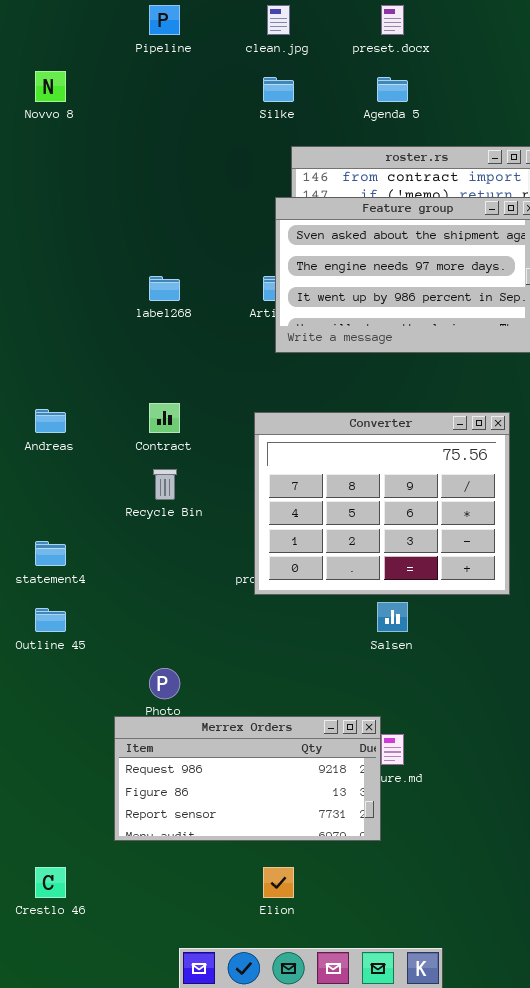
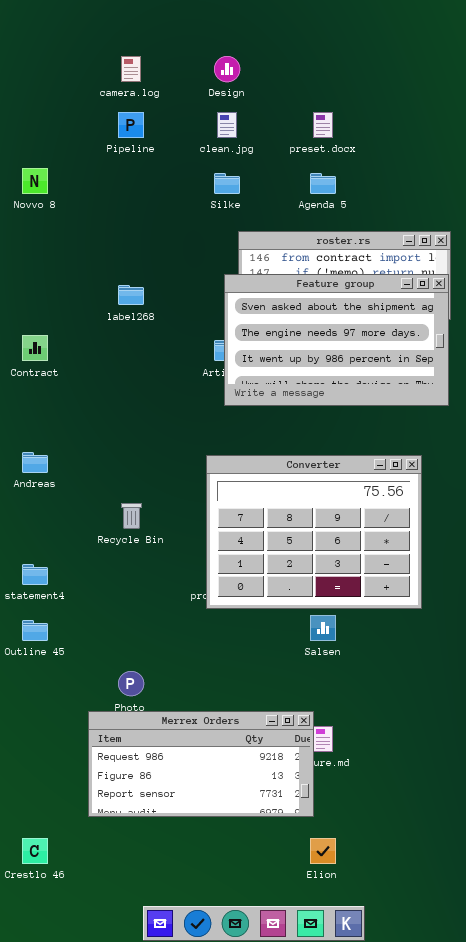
label268: [149,276,180,301] -> [118,285,144,305], moved
Contract: [149,403,180,433] -> [22,335,48,361], moved
Elion: [263,867,294,898] -> [310,838,336,864], moved

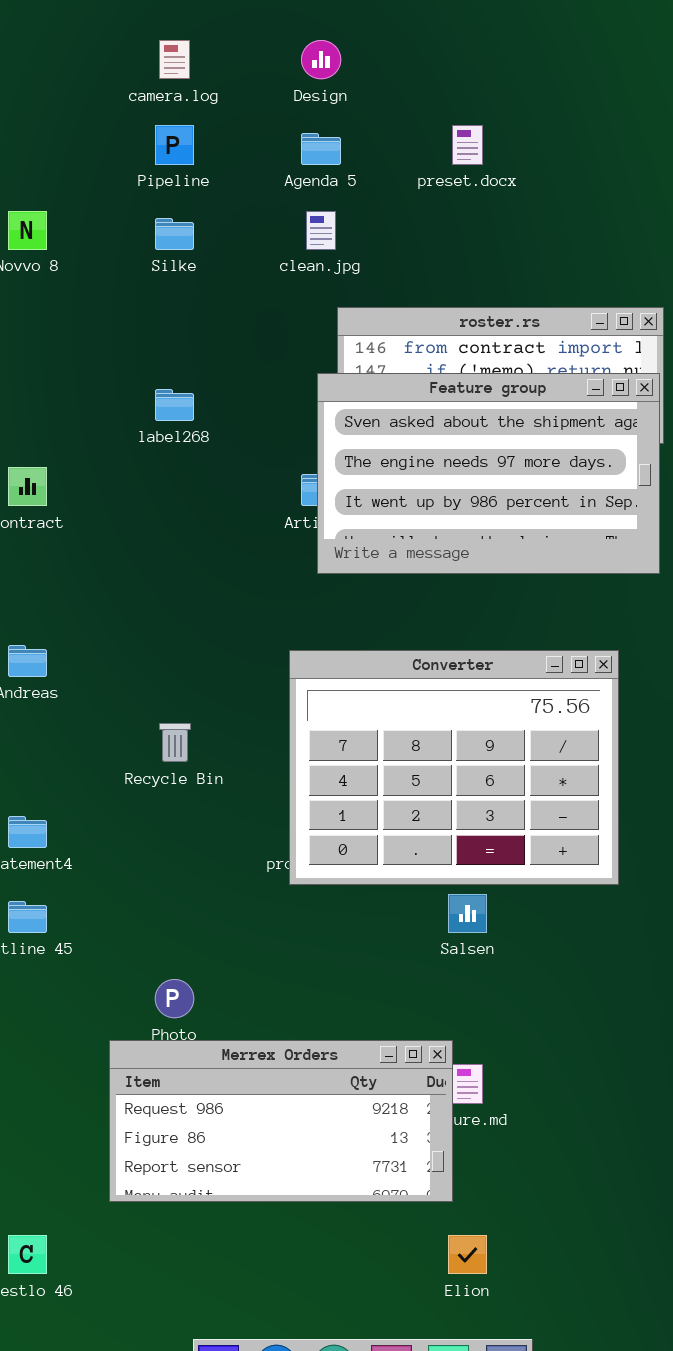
clean.jpg: [217,112,237,138] -> [306,211,336,250], moved
Silke: [214,173,240,194] -> [155,218,194,250], moved
Agenda 5: [310,173,336,194] -> [301,133,341,165], moved

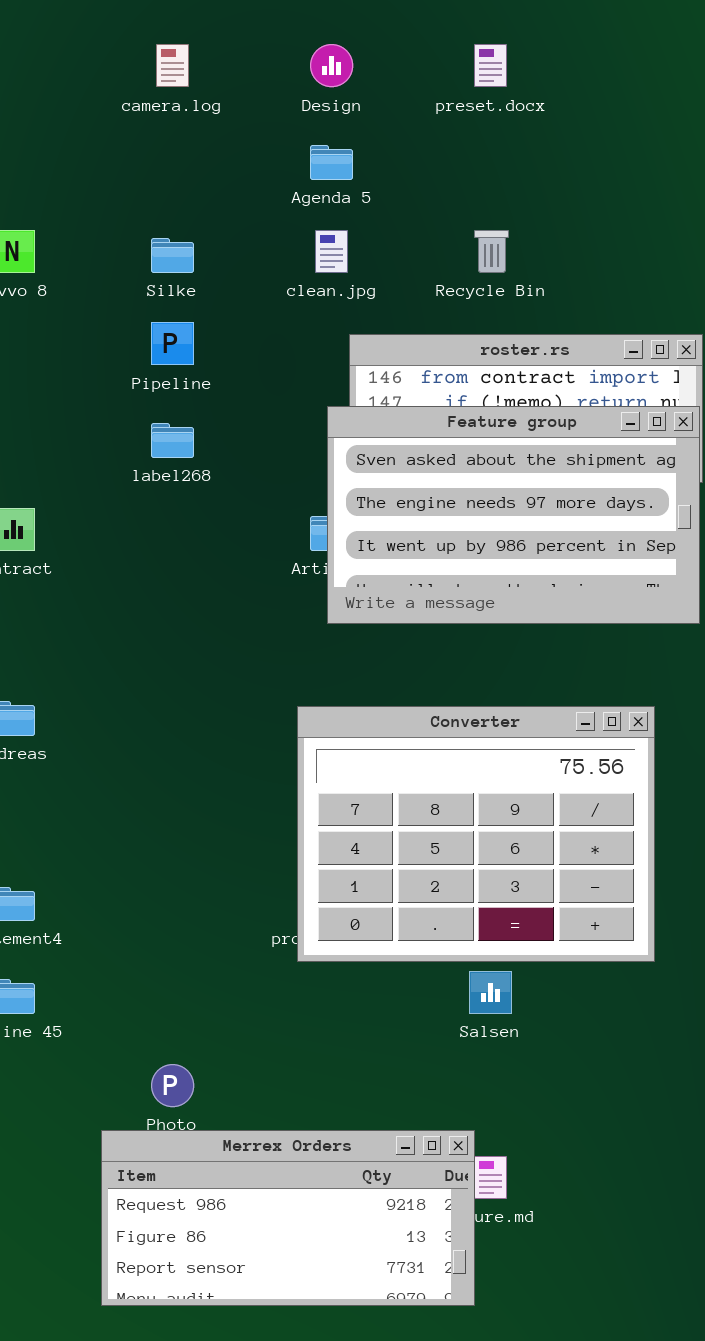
Pipeline: [155,125,194,165] -> [151,322,194,365], moved
preset.docx: [452,125,483,165] -> [474,44,507,87], moved
Recycle Bin: [159,723,191,762] -> [474,230,509,273], moved

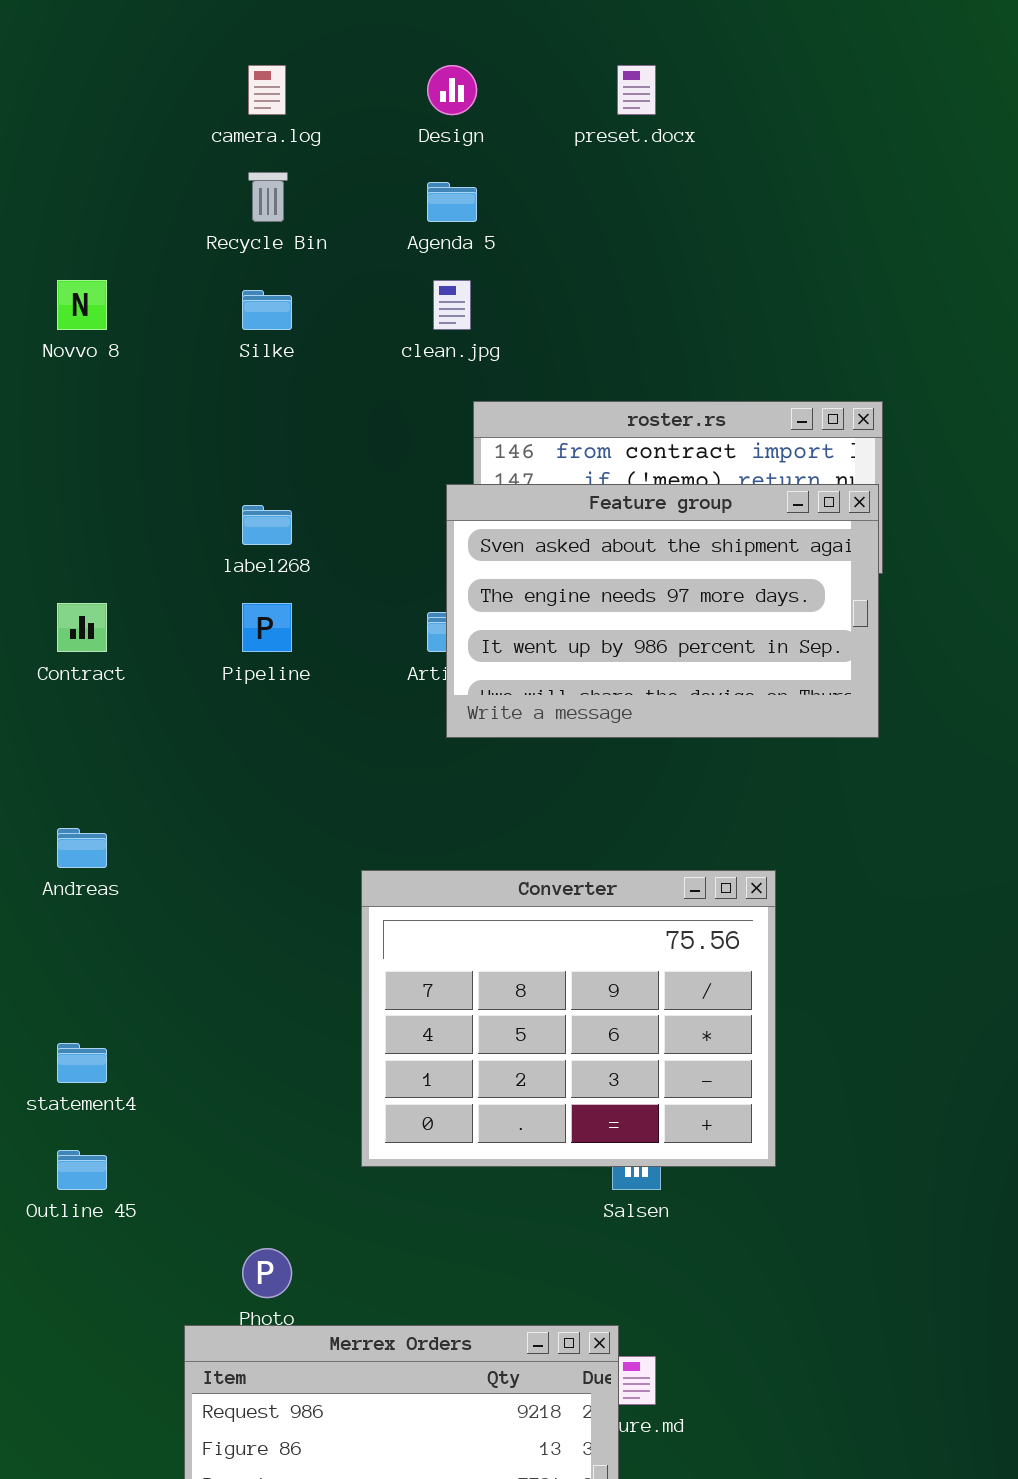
Recycle Bin: [474,230,509,273] -> [248,172,288,222], moved
Pipeline: [151,322,194,365] -> [242,603,292,652], moved
Converter: [297,706,655,962] -> [361,870,776,1167], moved

